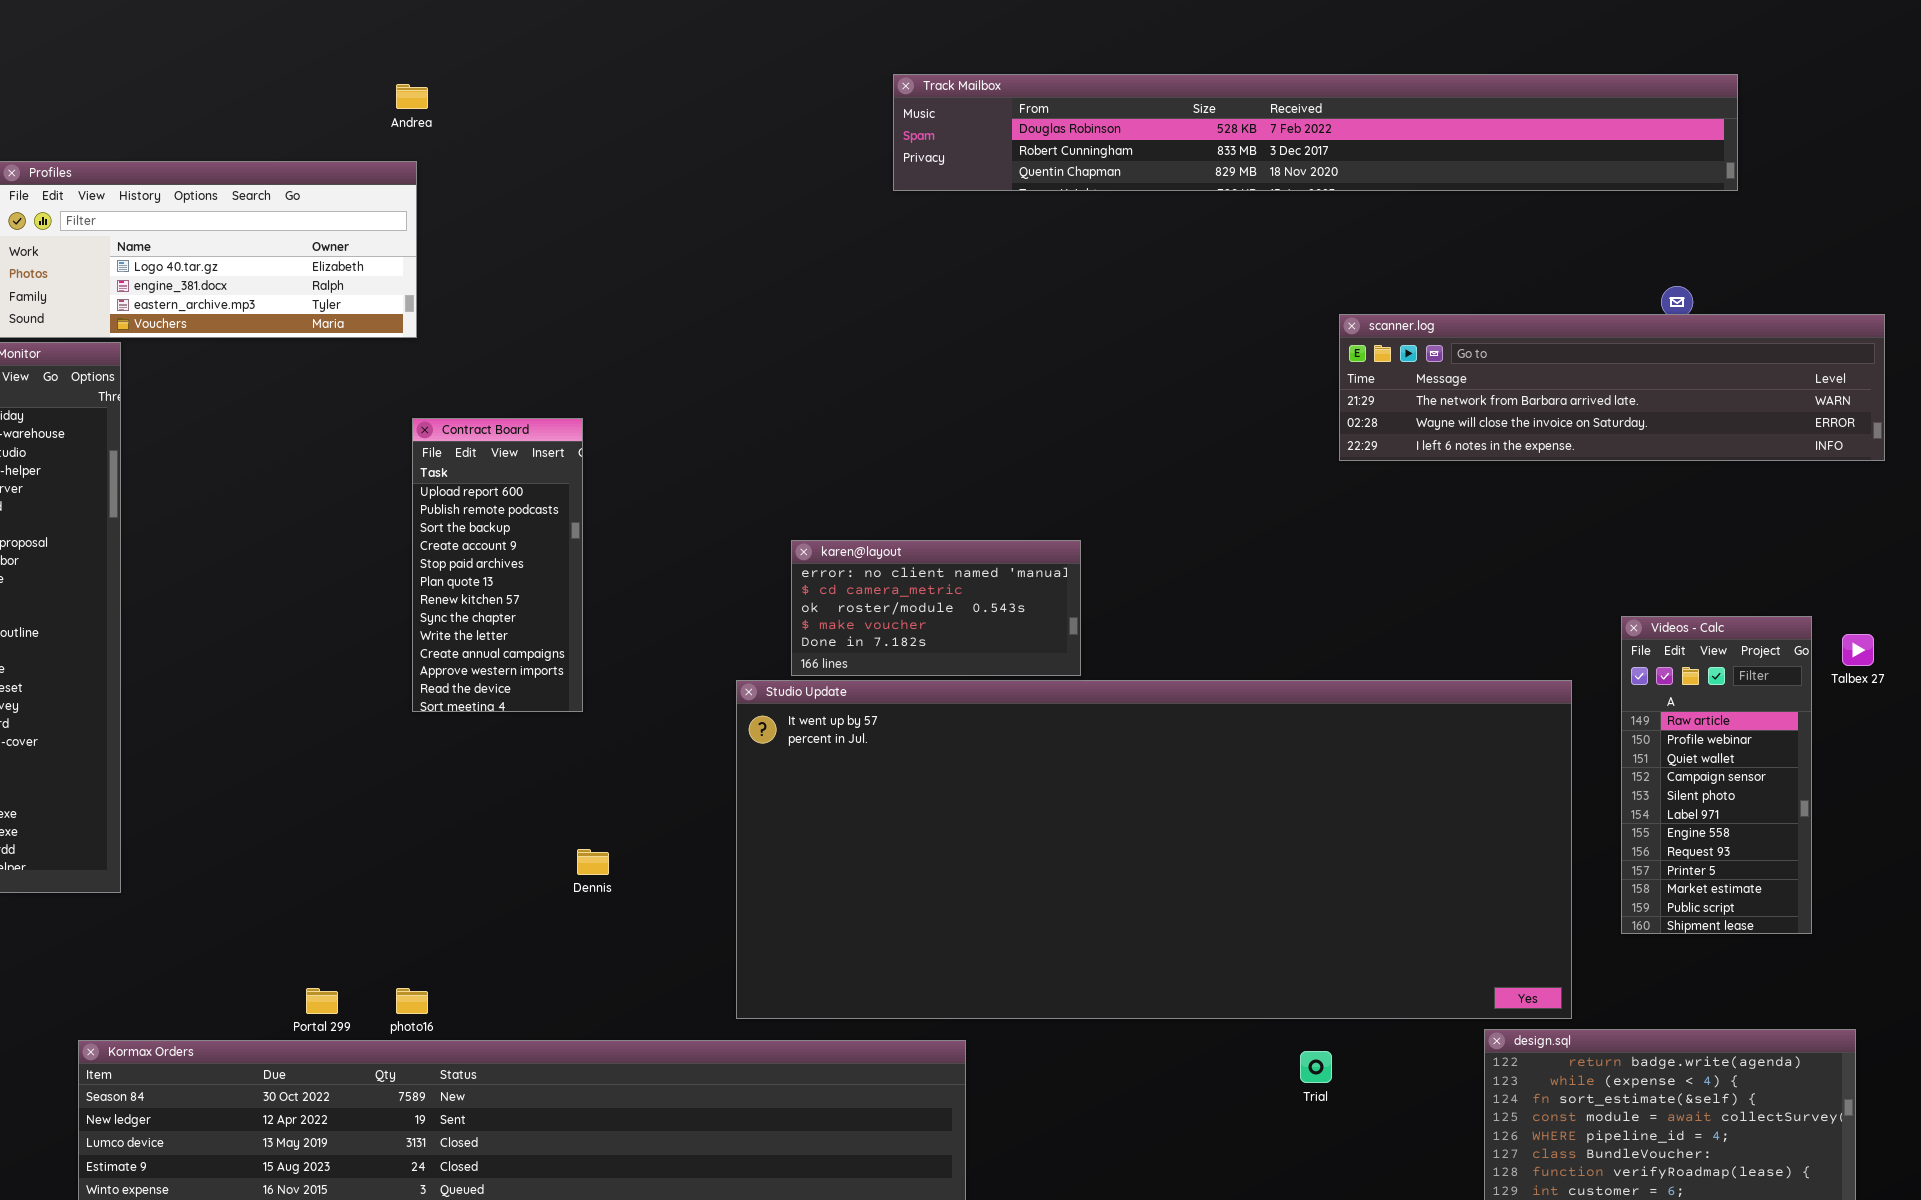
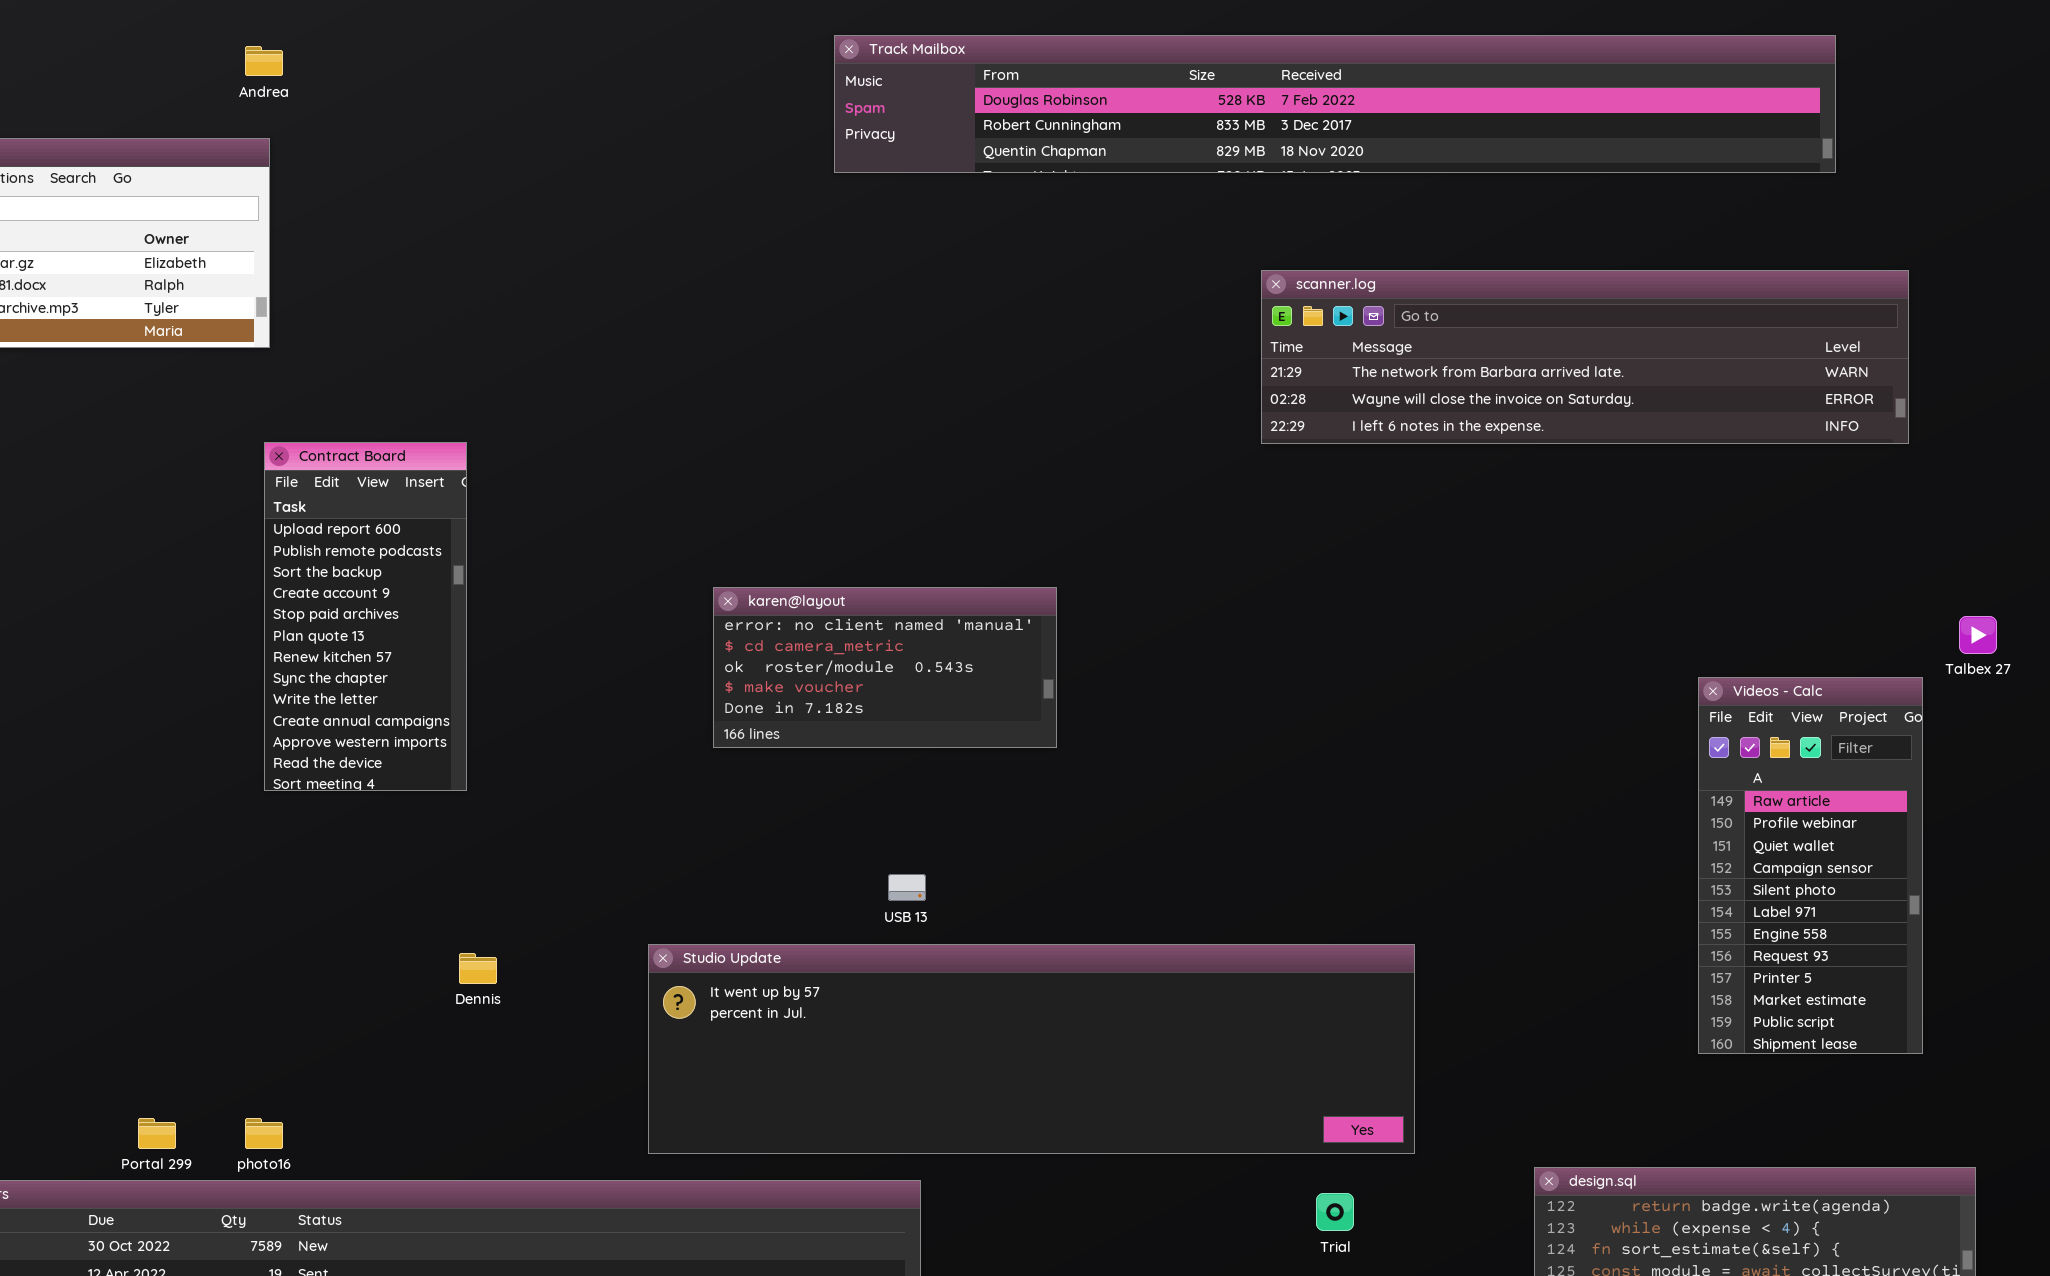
scanner.log: [1339,314,1885,461] -> [1261,270,1909,444], moved
Talbex 27: [1842,634,1874,666] -> [1959,616,1997,654], moved
Studio Update: [736,680,1572,1019] -> [648,944,1415,1154], resized

